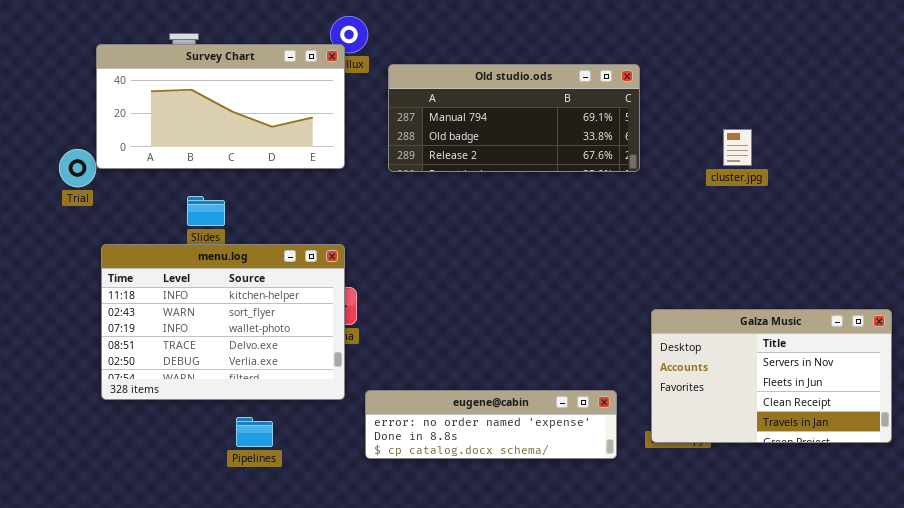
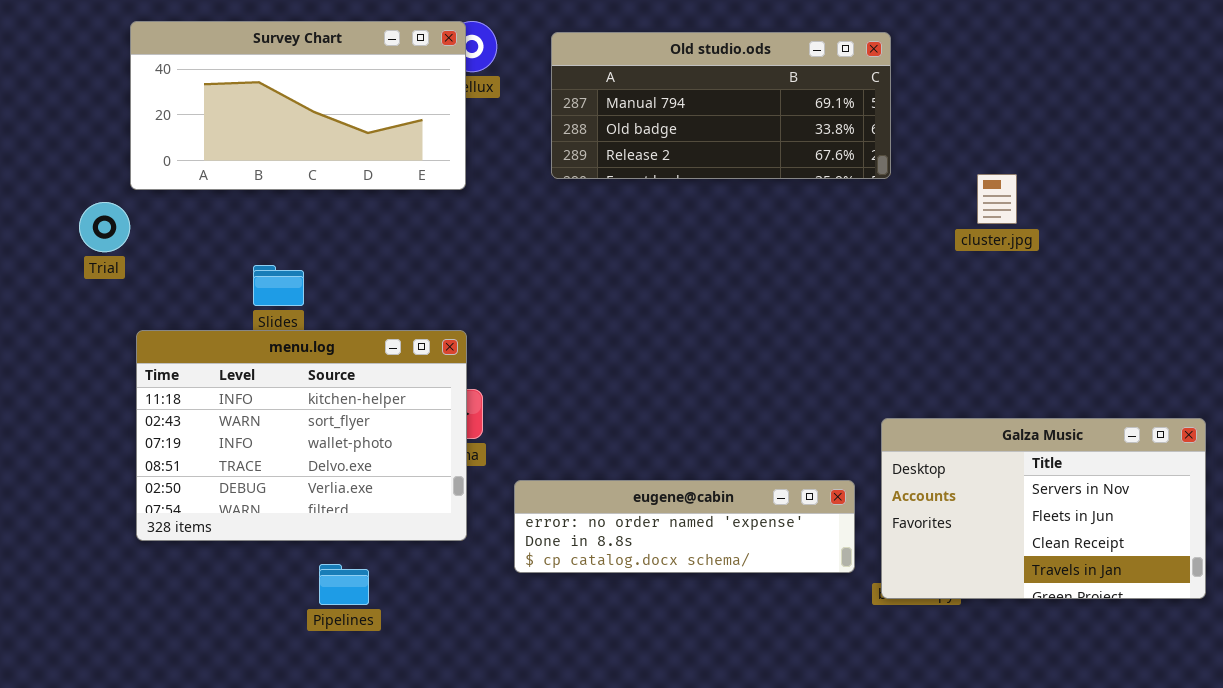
Survey Chart: [96,44,345,169] -> [130,21,466,190], moved
Old studio.ods: [388,64,640,172] -> [551,32,891,179], moved
eugene@cabin: [365,390,617,459] -> [514,480,855,573], moved

